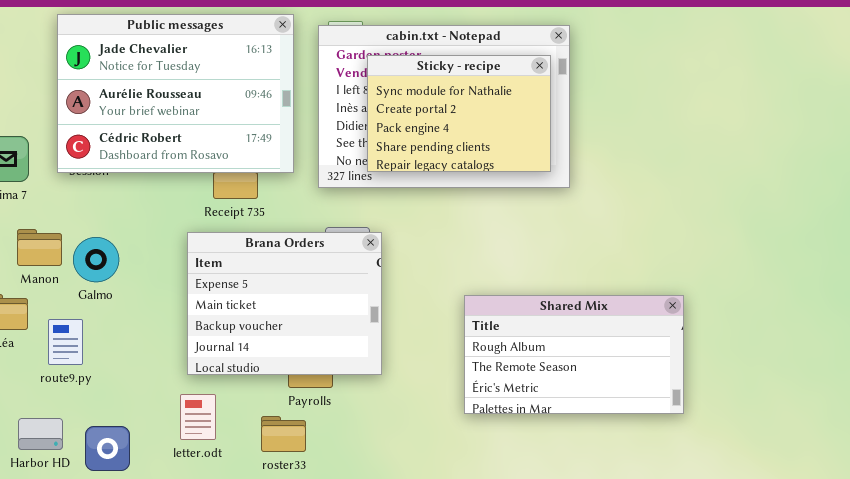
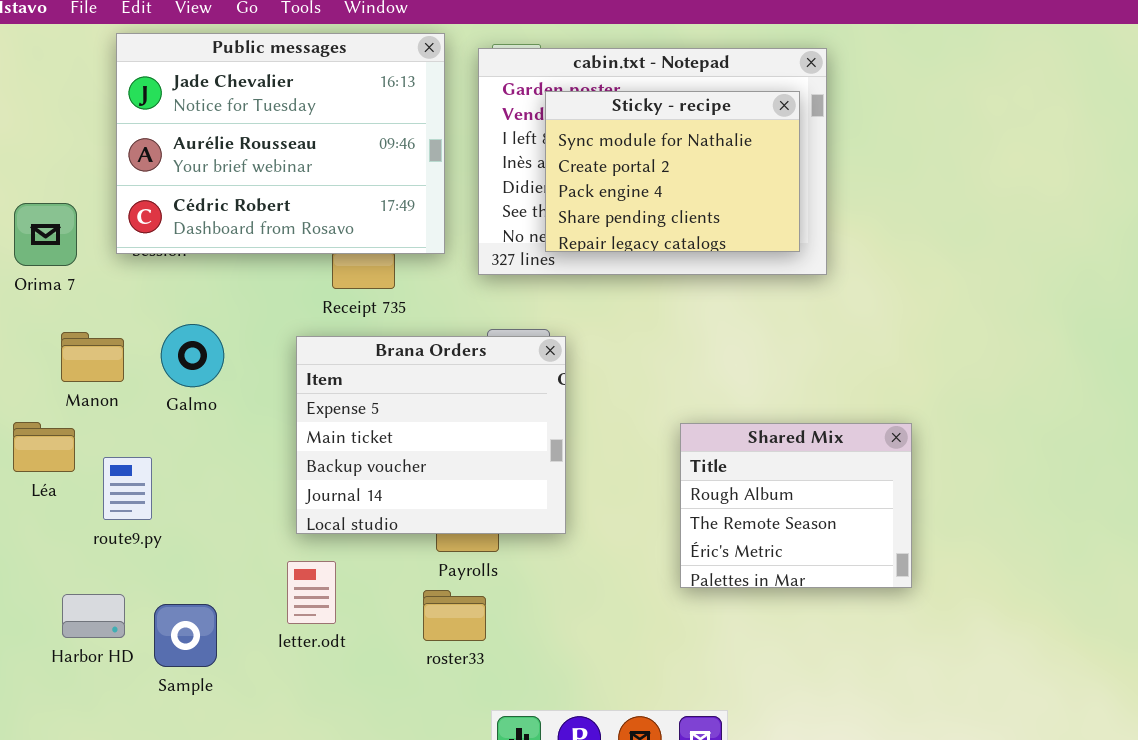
Galmo: [73,237,119,282] -> [161,324,224,387], moved
Shared Mix: [464,295,684,414] -> [680,423,912,588], resized
roster33: [261,416,306,452] -> [423,590,486,641], moved

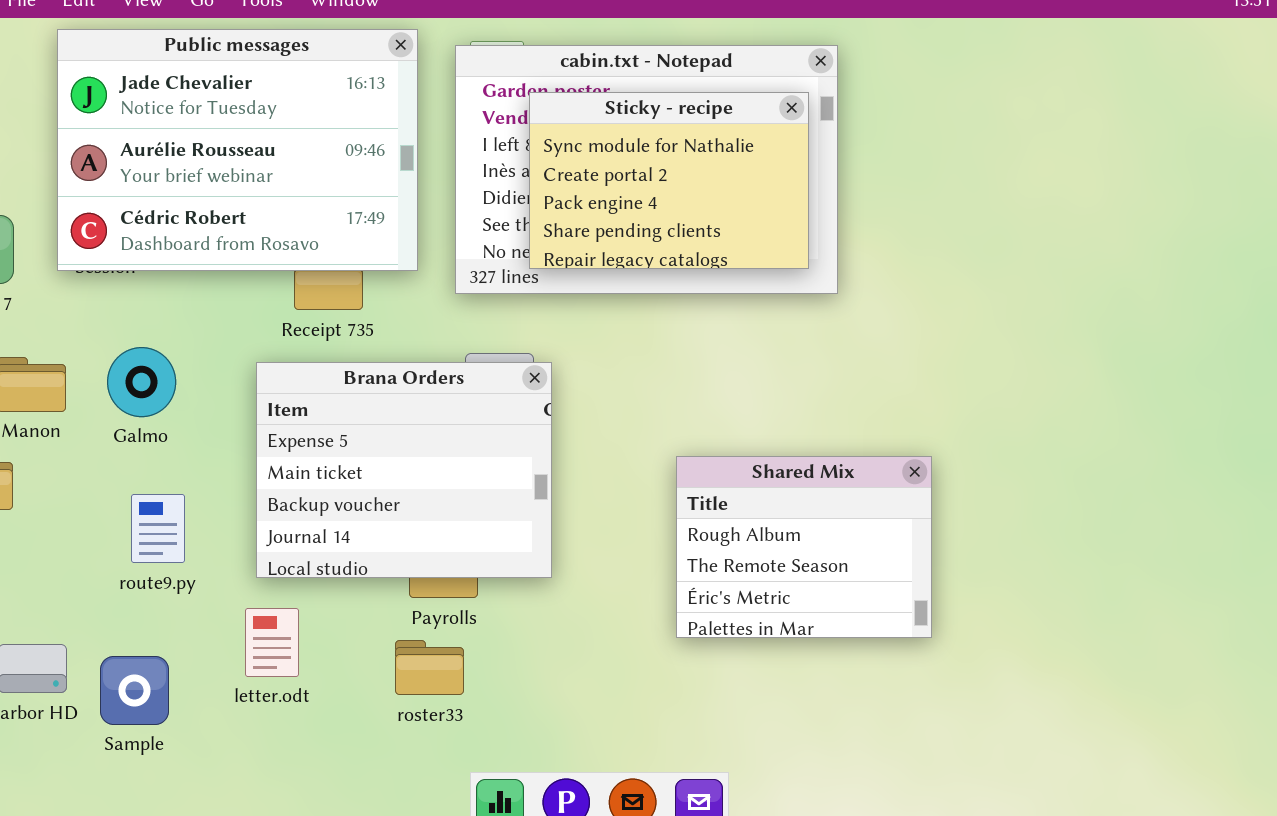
route9.py: [103,457,152,520] -> [131,494,185,563], moved

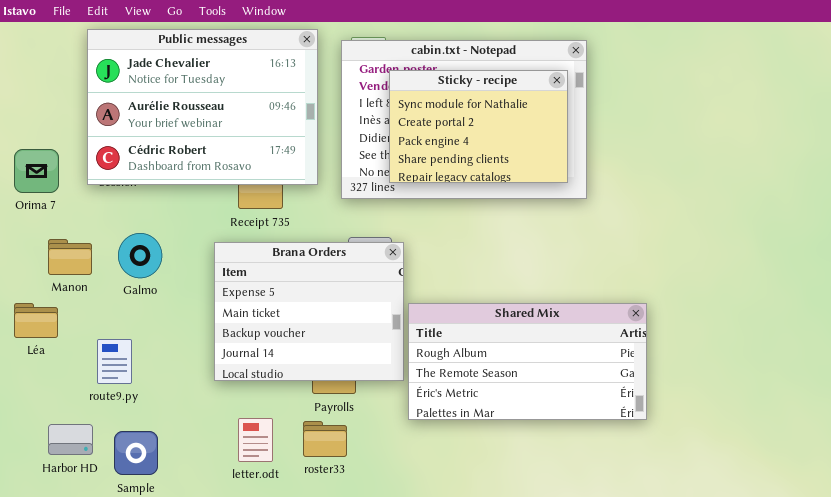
Shared Mix: [676,456,932,638] -> [408,303,647,420], resized
route9.py: [131,494,185,563] -> [97,339,132,384], moved
letter.odt: [245,608,299,677] -> [238,418,273,462], moved

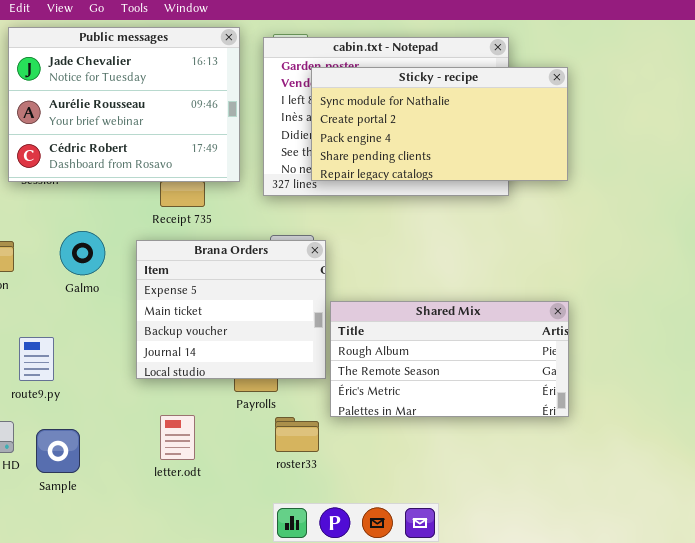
Sticky - recipe: [389,70,568,183] -> [311,67,568,181], resized
Galmo: [118,233,162,278] -> [60,231,105,275], moved
roster33: [303,421,347,457] -> [275,417,319,452], moved

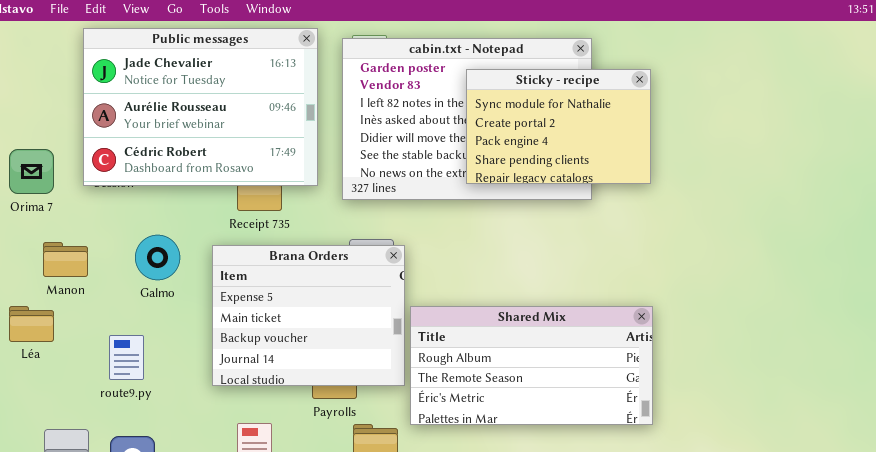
Sticky - recipe: [311,67,568,181] -> [466,69,651,184], resized
route9.py: [19,337,54,381] -> [109,335,144,380], moved

